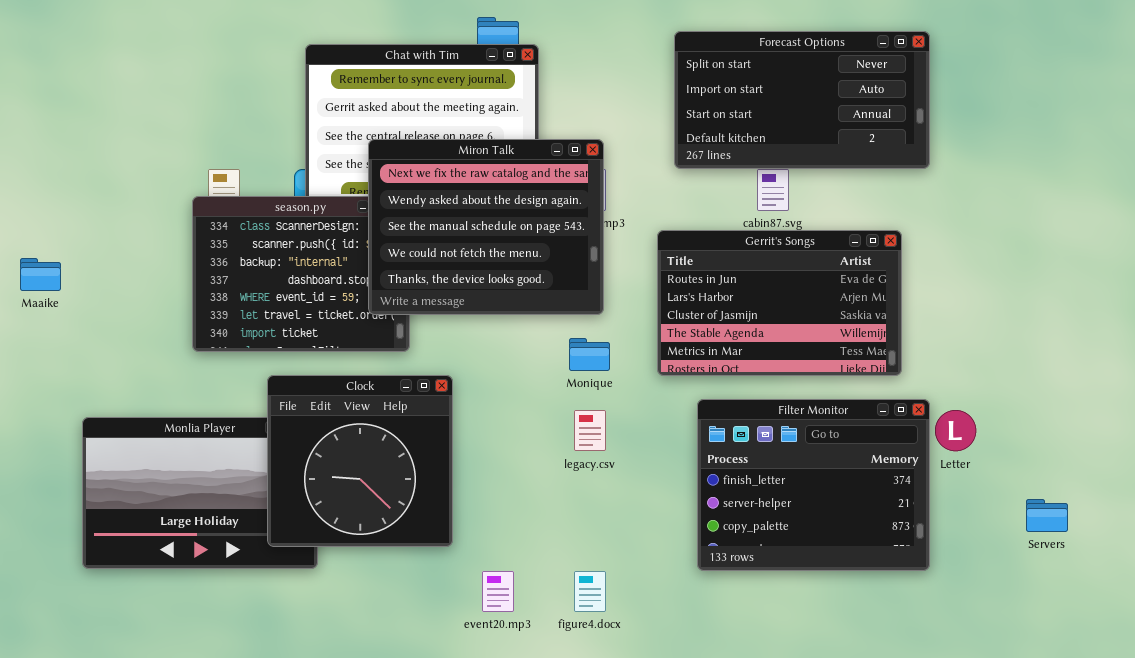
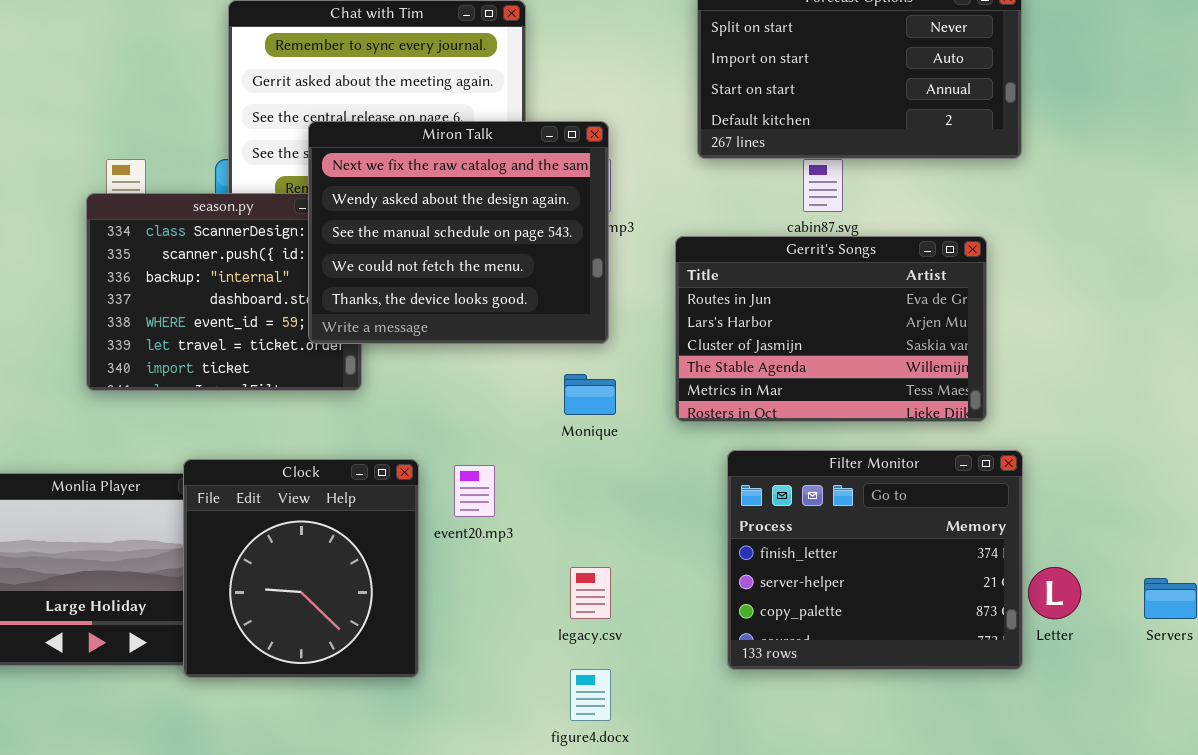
Clock: [267,375,453,547] -> [183,459,419,678], moved
legacy.csv: [574,410,606,451] -> [570,567,611,619], moved
Letter: [935,410,976,451] -> [1028,567,1081,619], moved
event20.mp3: [482,571,514,612] -> [454,465,495,517], moved

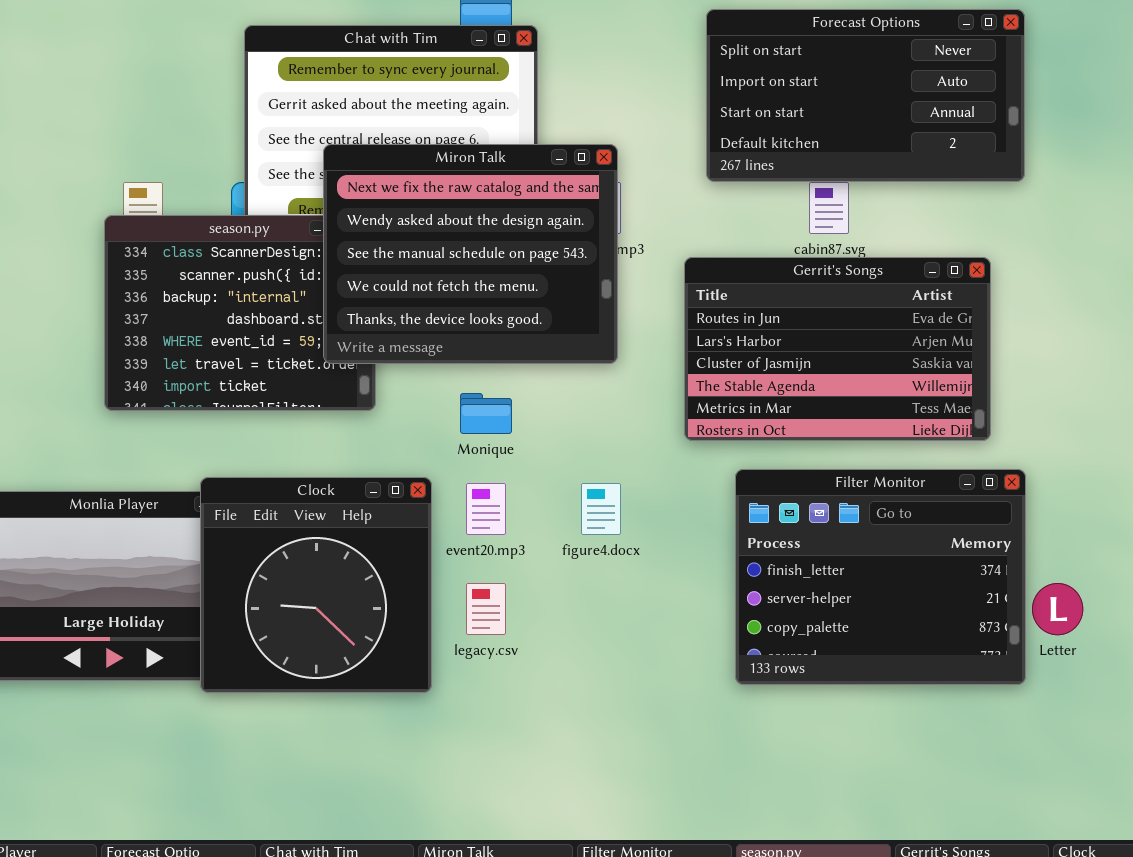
Monique: [564,374,616,415] -> [460,393,512,434], moved
legacy.csv: [570,567,611,619] -> [466,583,506,635], moved
figure4.docx: [570,669,611,721] -> [581,483,621,535], moved

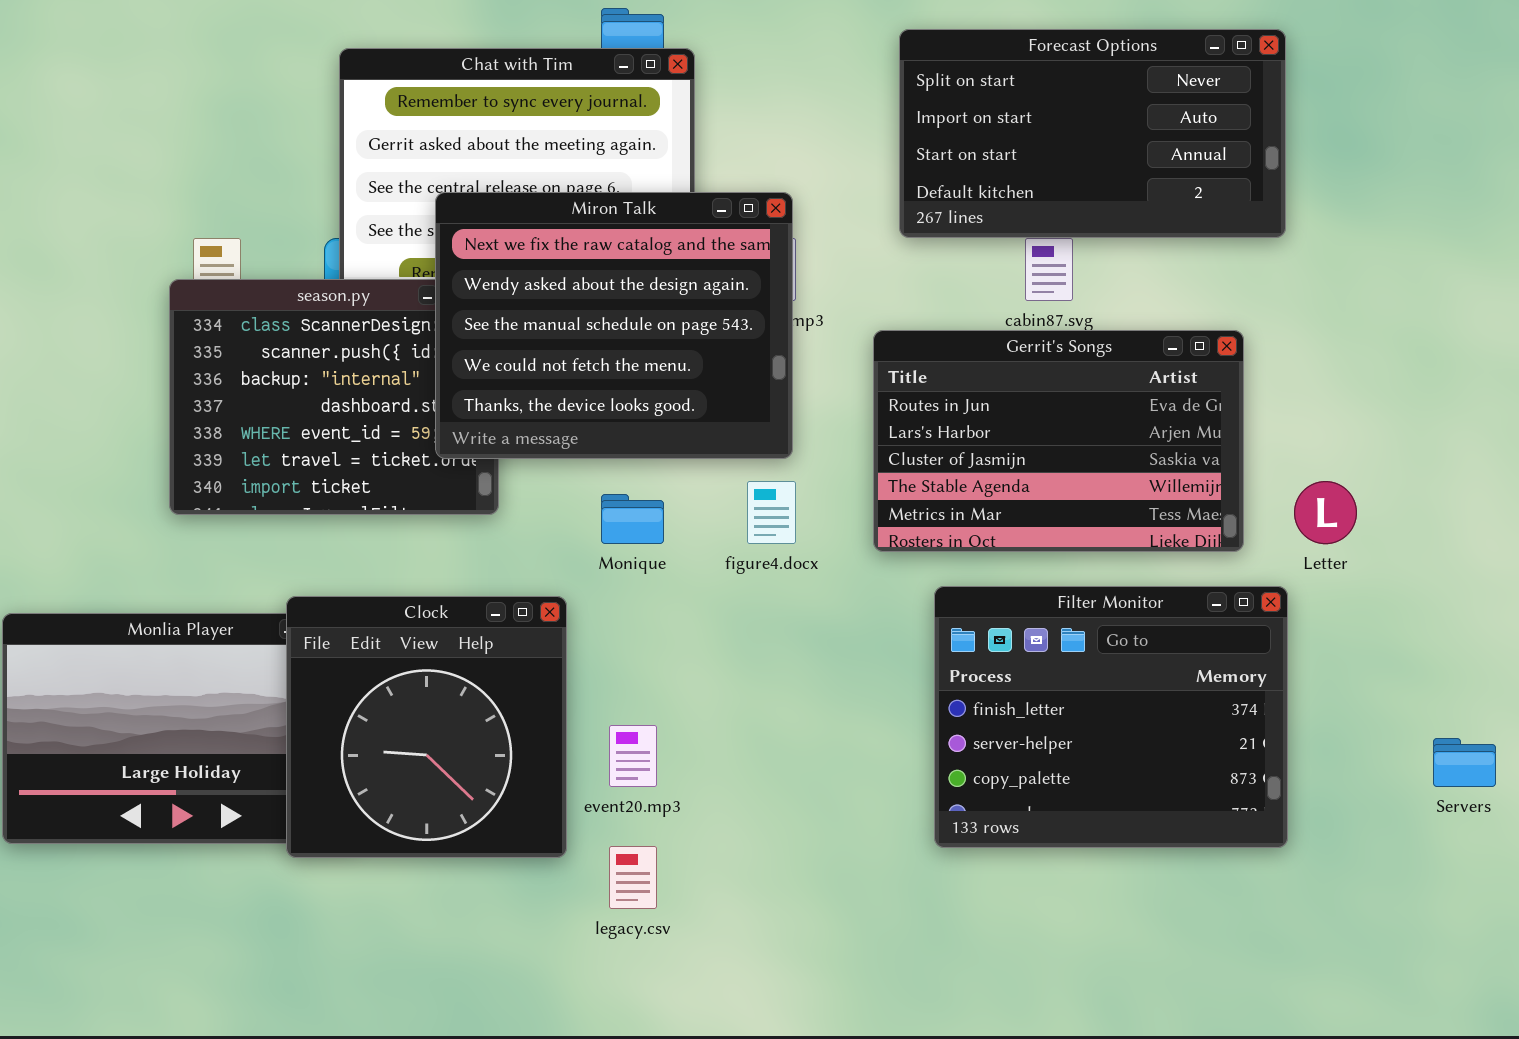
event20.mp3: [466,483,506,535] -> [609,725,657,787], moved
figure4.docx: [581,483,621,535] -> [747,481,796,544], moved
legacy.csv: [466,583,506,635] -> [609,846,657,909], moved
Letter: [1032,583,1083,635] -> [1294,481,1357,544], moved

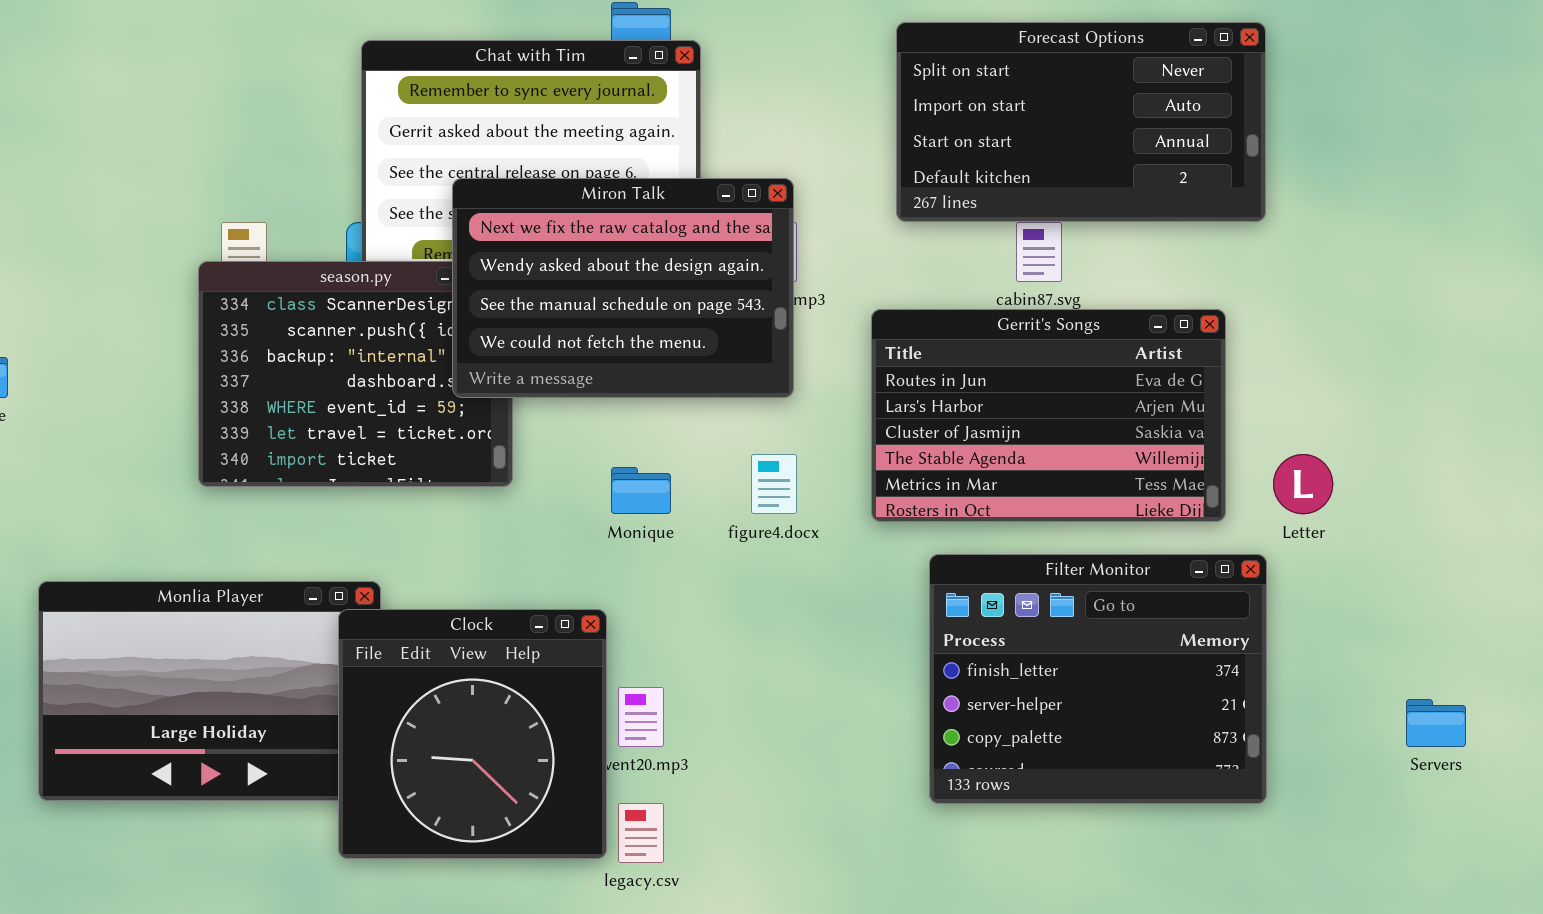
Miron Talk: [435,192,793,459] -> [452,178,794,398], resized
Clock: [286,596,567,858] -> [338,609,607,859], moved

